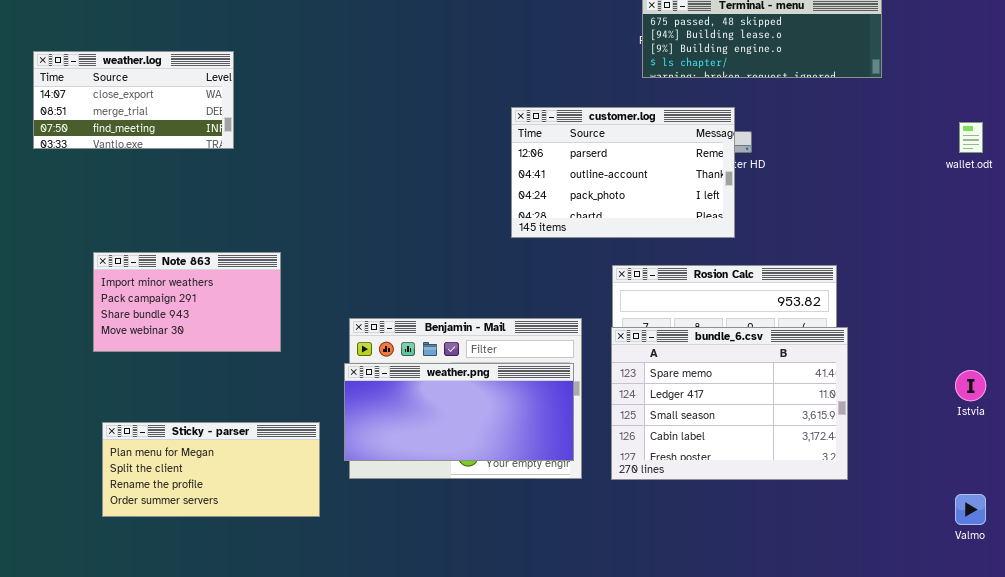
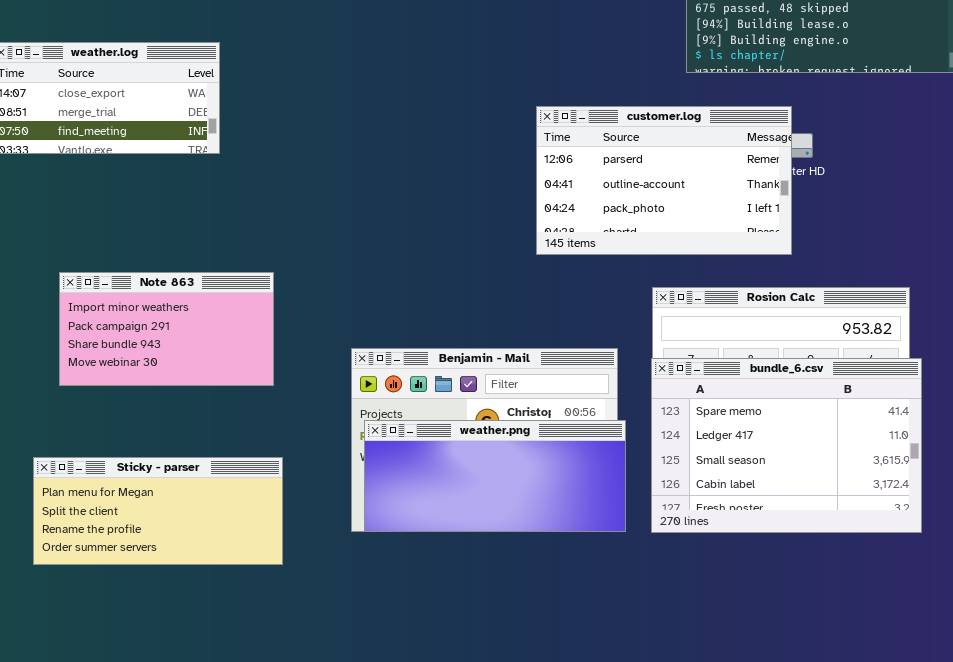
weather.png: [344,363,574,461] -> [364,420,626,532], moved
Sticky - parser: [102,422,320,517] -> [33,457,283,565], moved

